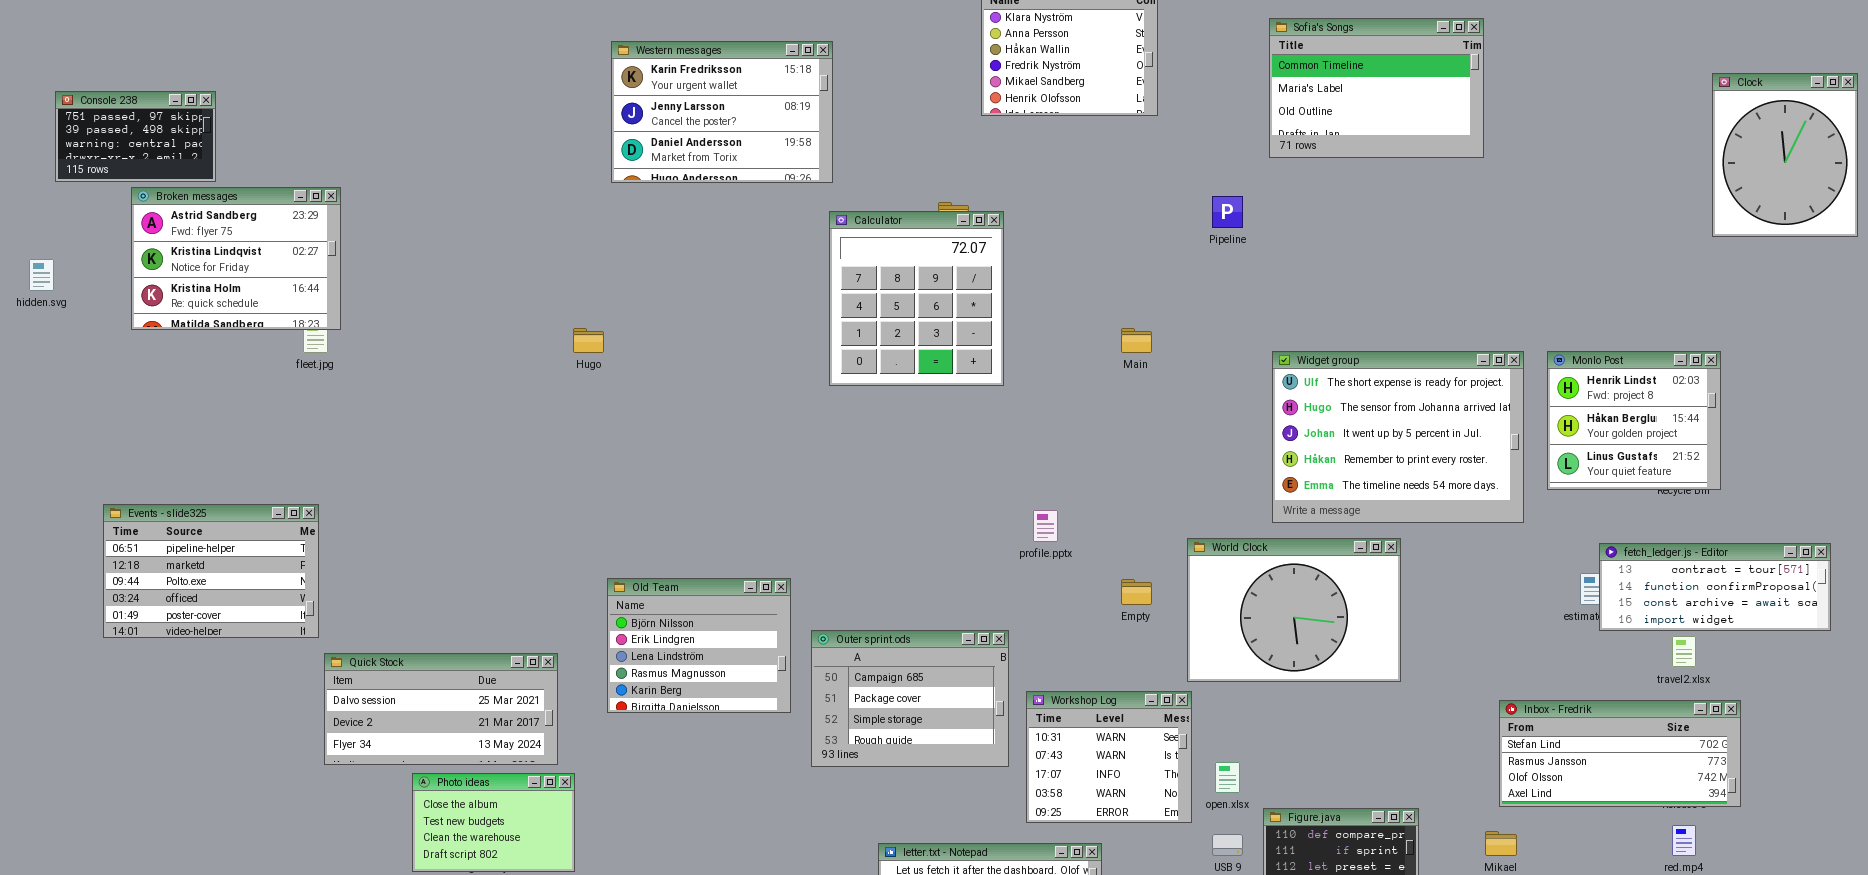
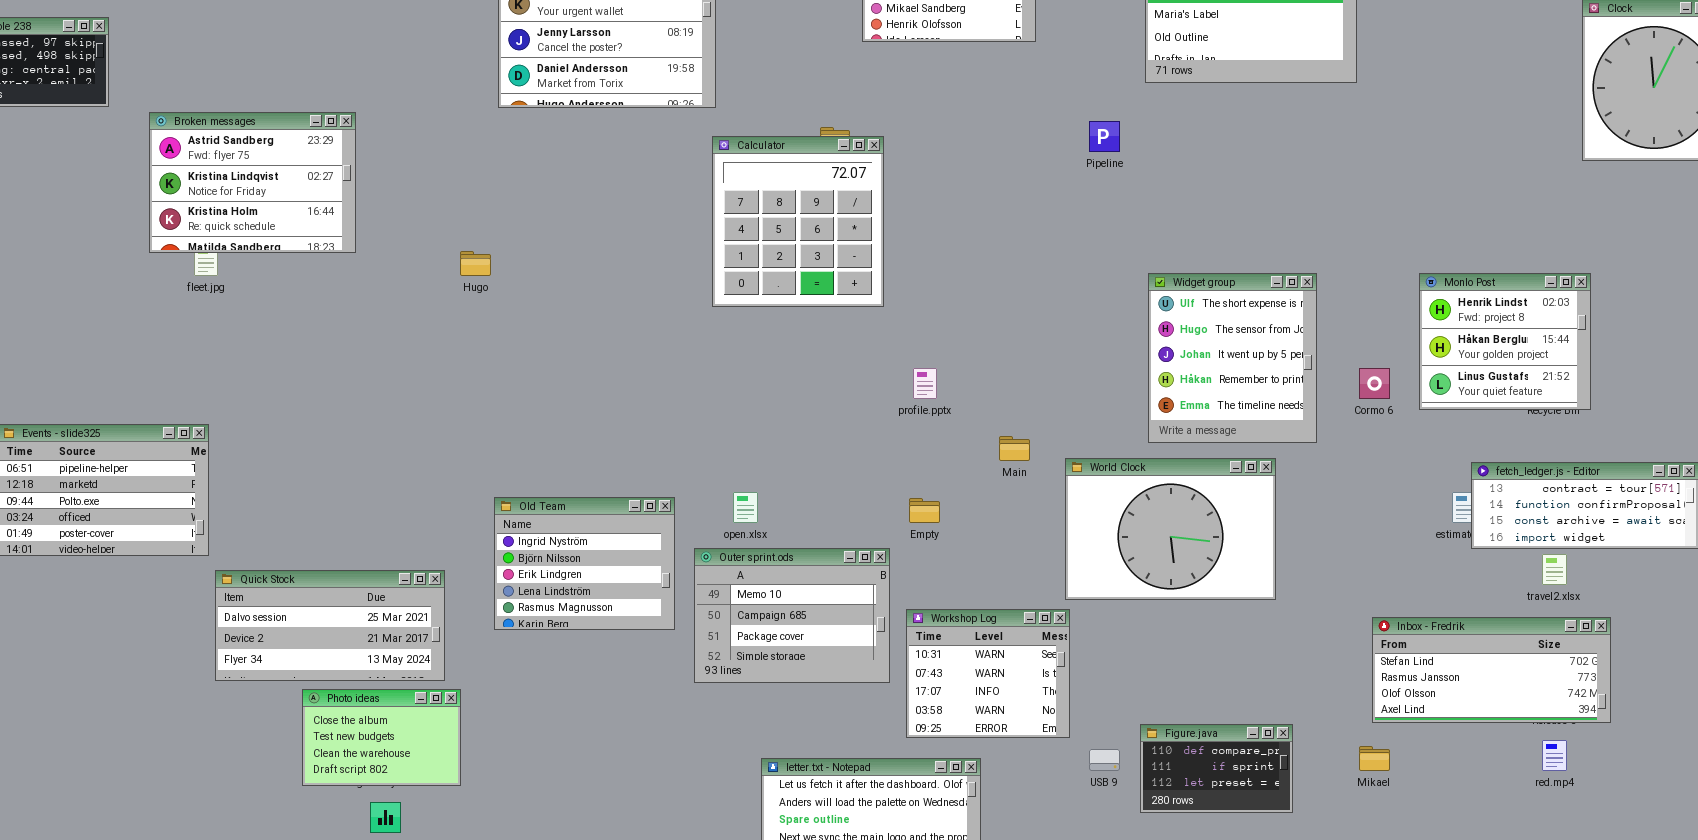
Broken messages: [131,187,341,330] -> [149,112,356,253], moved
Main: [1121,328,1152,353] -> [999,436,1030,461], moved
Widget group: [1272,351,1524,523] -> [1148,273,1317,443], resized
profile.pptx: [1033,510,1058,542] -> [913,368,937,399], moved
Old Team: [607,578,791,713] -> [494,497,675,630], scrolled up 1 row
Empty: [1121,579,1152,605] -> [909,498,940,523], moved
Outer sprint.ods: [811,630,1009,767] -> [694,548,890,683], scrolled up 1 row
open.xlsx: [1215,762,1240,793] -> [733,492,758,523], moved

